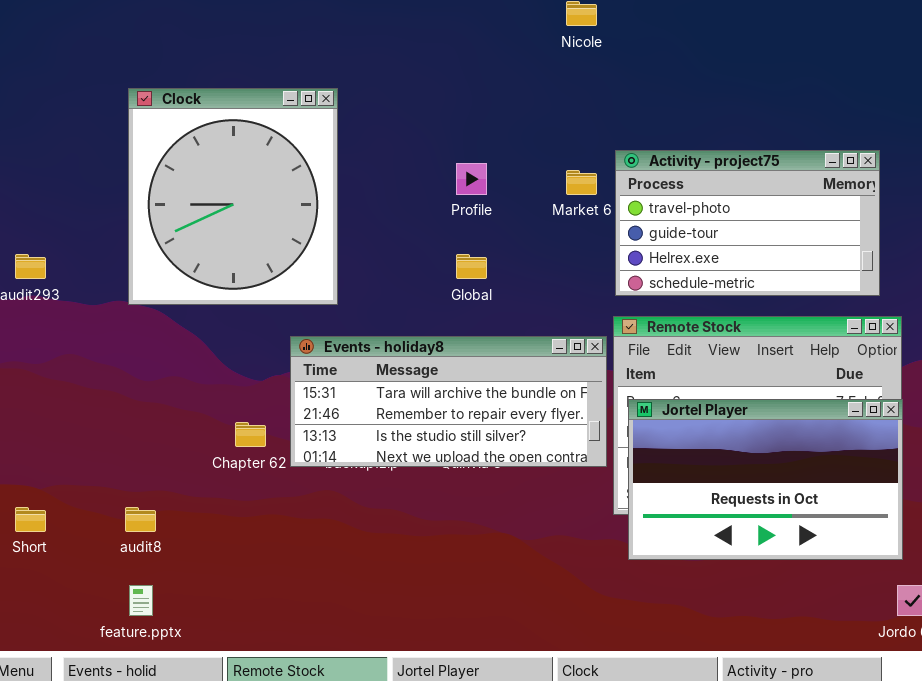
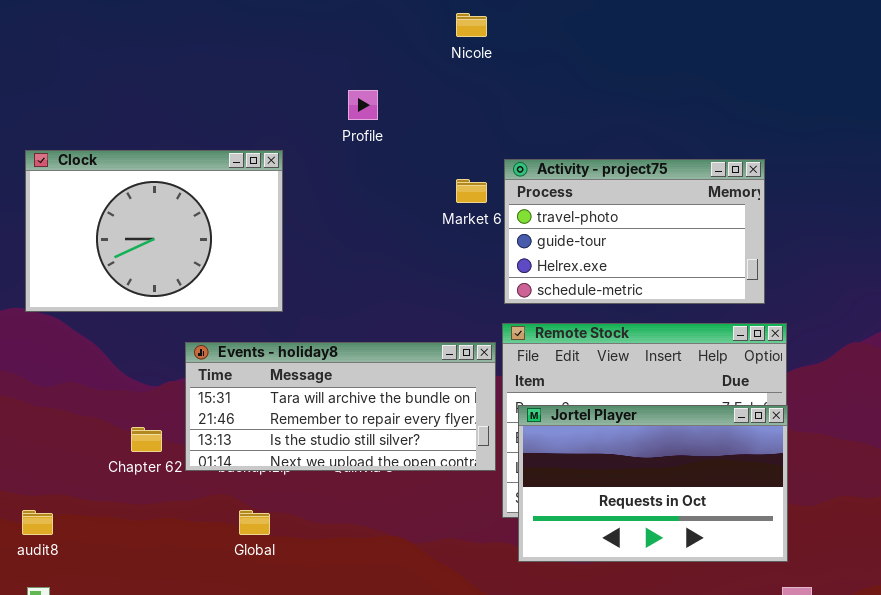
Clock: [128,88,338,305] -> [25,150,283,312], resized
Profile: [456,163,487,195] -> [348,90,378,120], moved
Global: [456,254,487,279] -> [239,510,270,535], moved

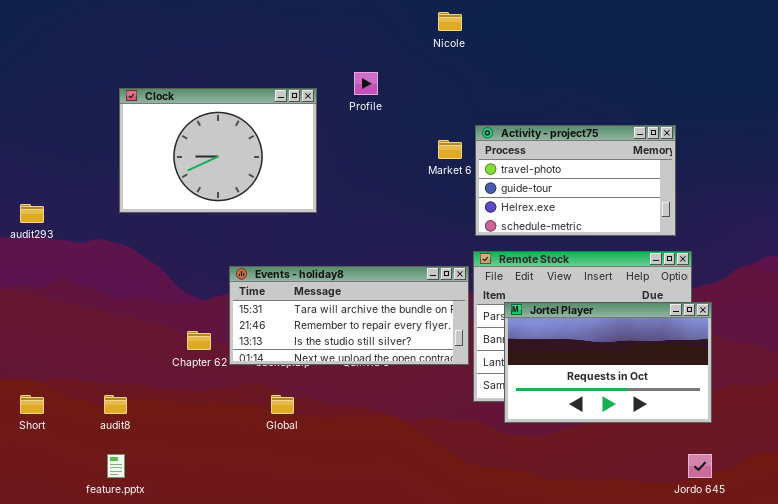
Clock: [25,150,283,312] -> [119,88,317,213], moved
Jortel Player: [518,405,788,562] -> [504,302,712,423], moved

